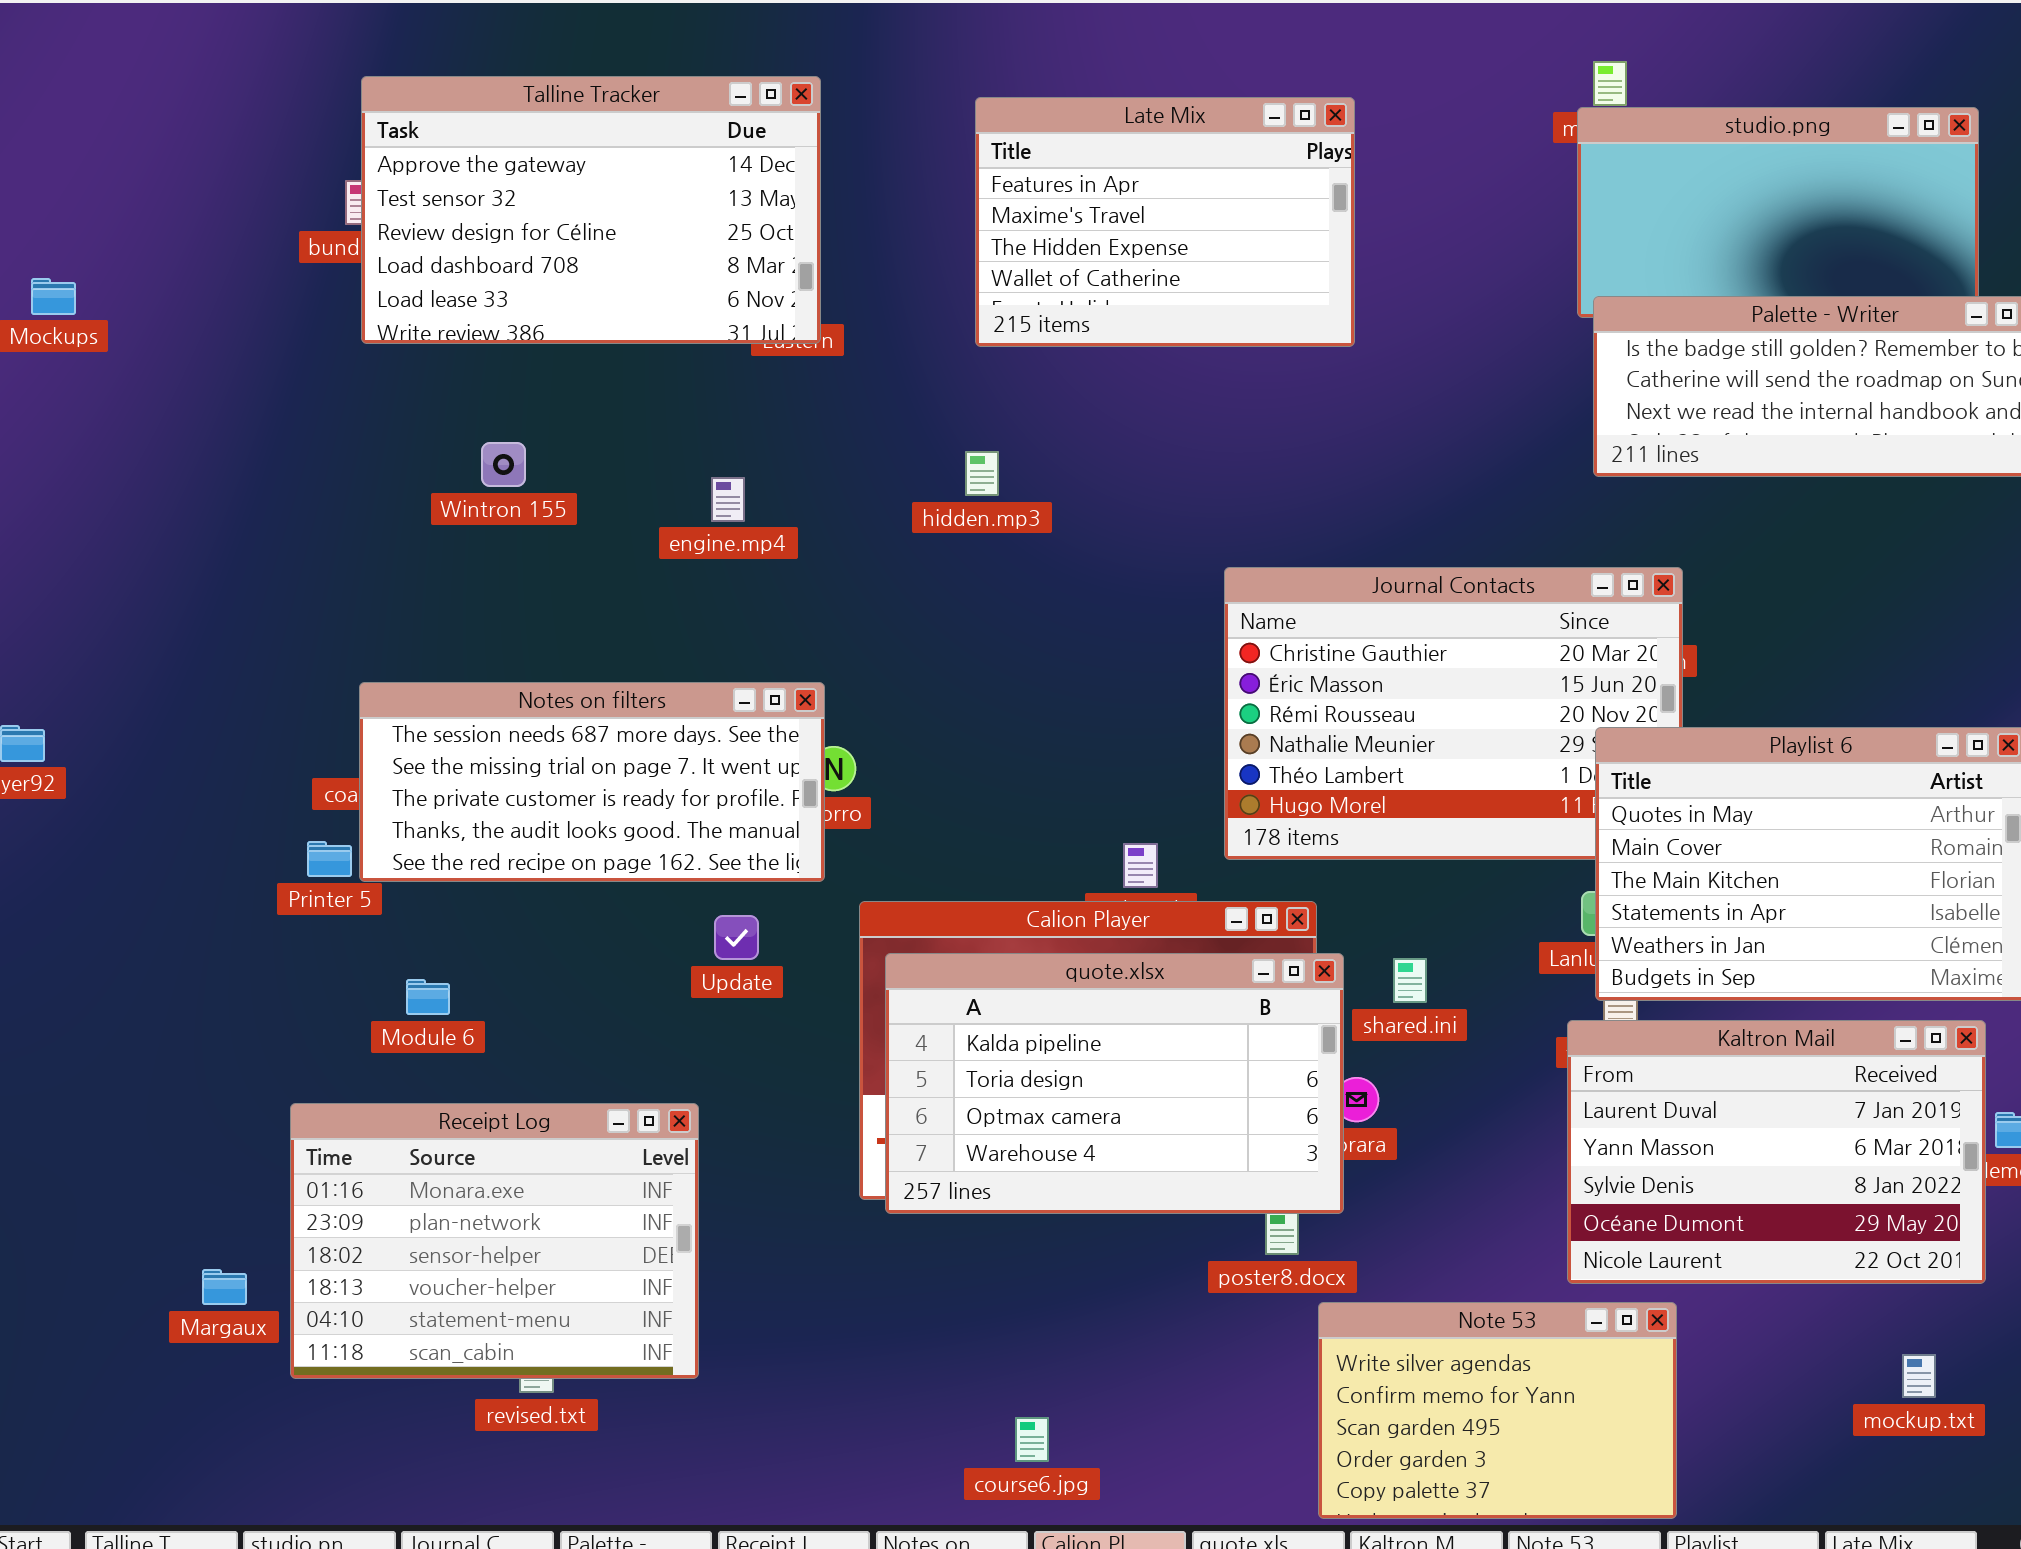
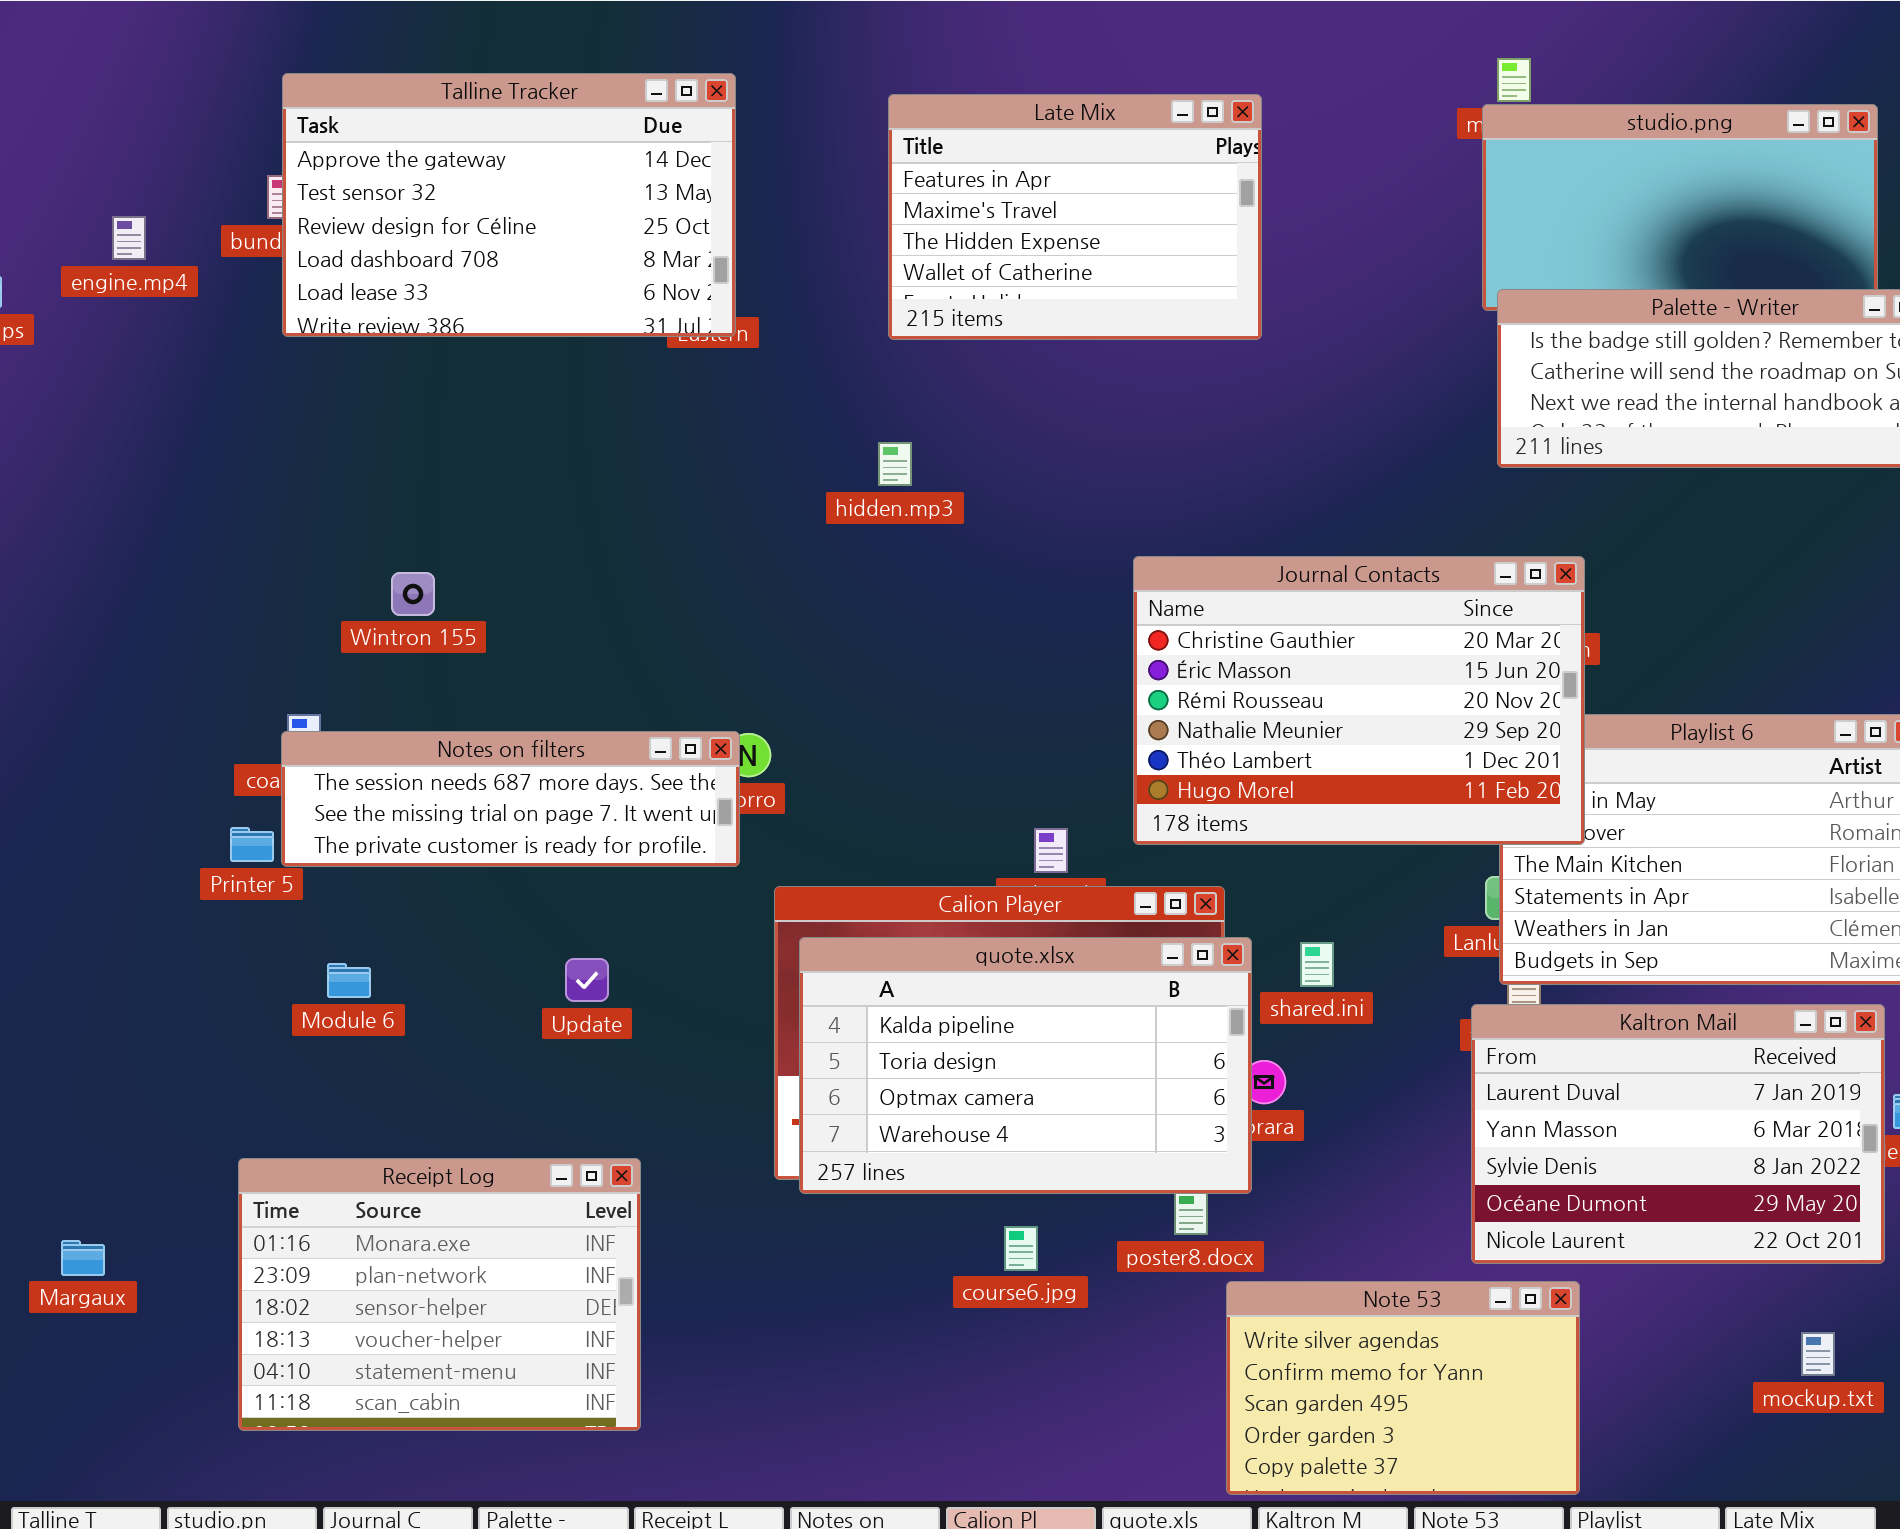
Wintron 155: [481,442,526,487] -> [391,572,435,616], moved
engine.mp4: [711,477,745,522] -> [112,216,146,260], moved
Journal Contacts: [1224,567,1683,860] -> [1133,556,1585,845], raised
Notes on filters: [359,682,825,882] -> [281,731,740,867], resized
Update: [714,915,759,960] -> [565,958,609,1002], moved
Receipt Log: [290,1103,699,1379] -> [238,1158,641,1431], moved
Margaux: [202,1269,247,1305] -> [61,1240,105,1276], moved
course6.jpg: [1015,1417,1049,1462] -> [1004,1226,1038,1271], moved

